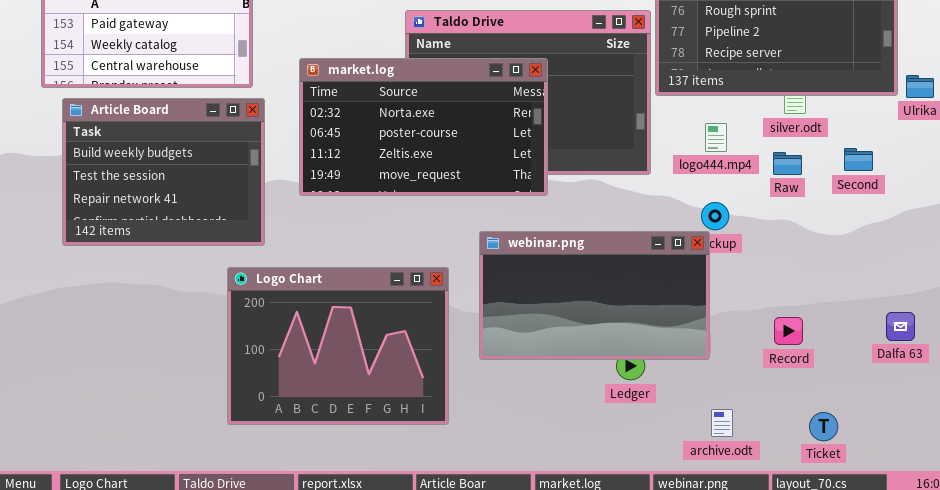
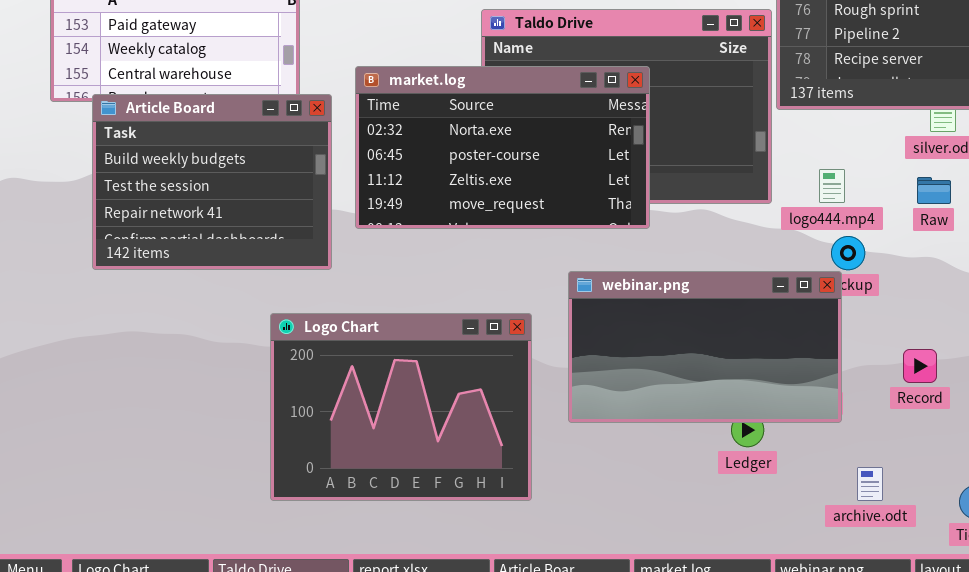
Article Board: [62,98,265,246] -> [92,94,332,270], moved
logo444.mp4: [705,123,727,152] -> [819,169,845,203], moved
Record: [774,317,803,345] -> [903,349,937,383], moved
archive.odt: [711,409,733,437] -> [857,467,883,501], moved

